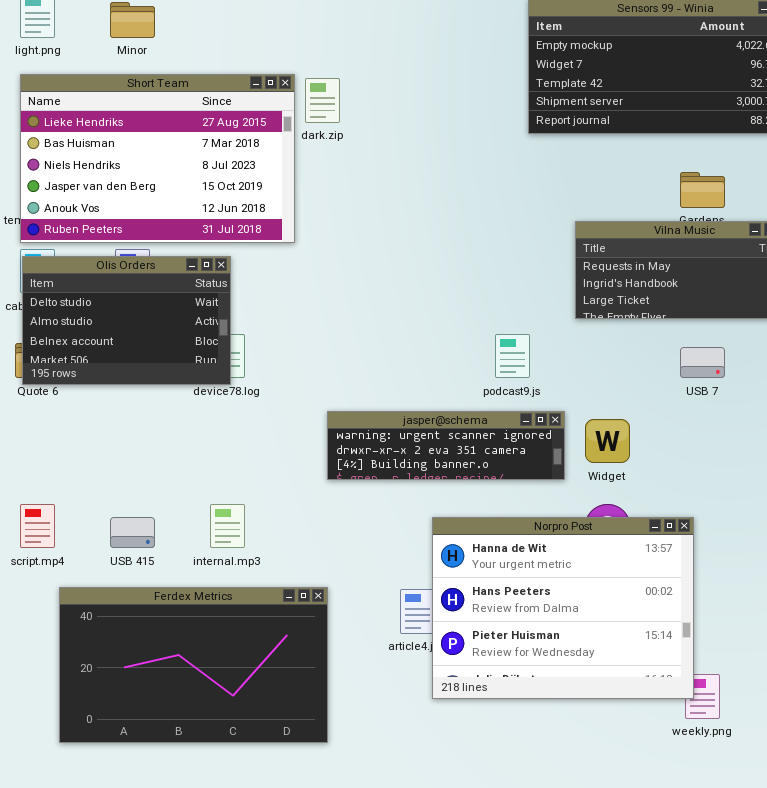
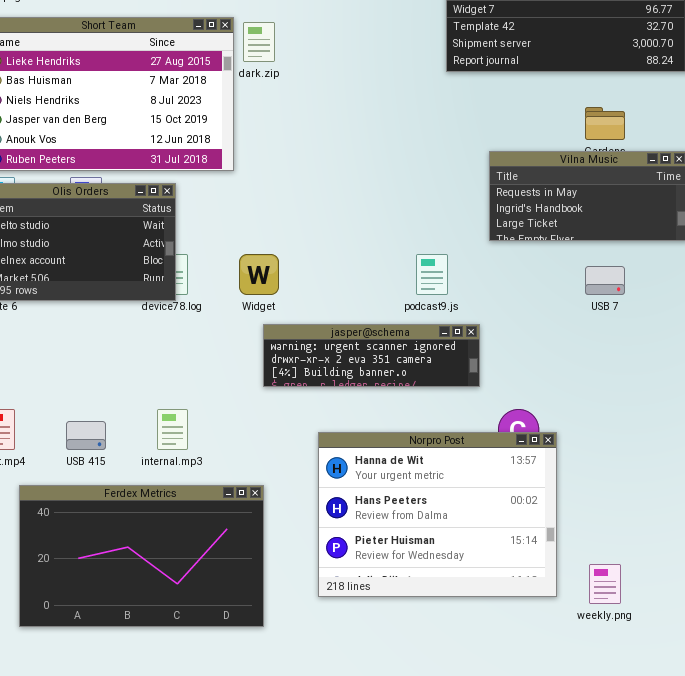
Widget: [585,419,630,463] -> [239,254,279,295], moved
Norpro Post: [432,517,694,699] -> [318,432,557,597], moved

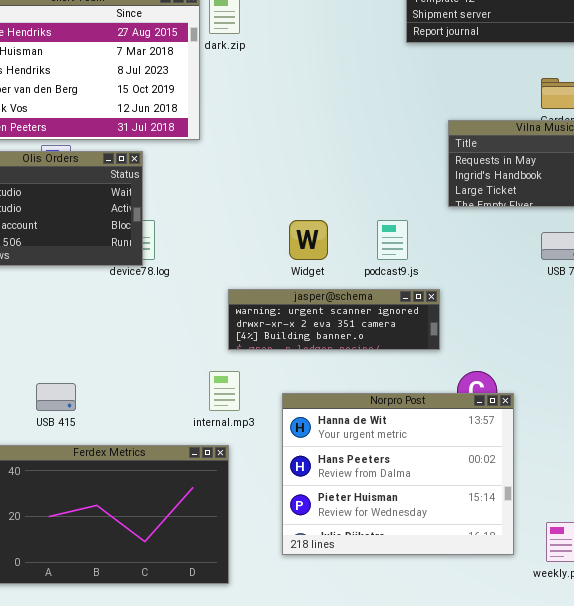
Widget: [239,254,279,295] -> [289,220,328,260], moved
internal.mp3: [157,409,188,450] -> [209,371,240,411], moved

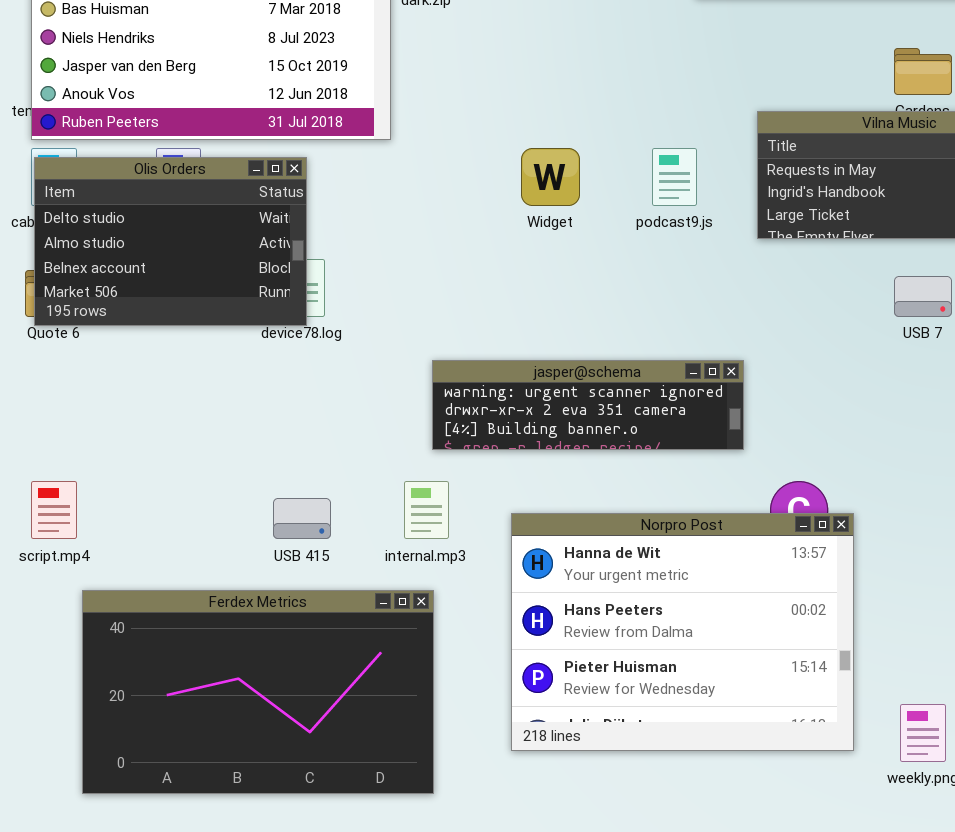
Widget: [289,220,328,260] -> [521,148,580,206], moved
podcast9.js: [377,220,408,260] -> [652,148,697,206], moved
USB 415: [36,383,76,411] -> [273,498,331,539], moved

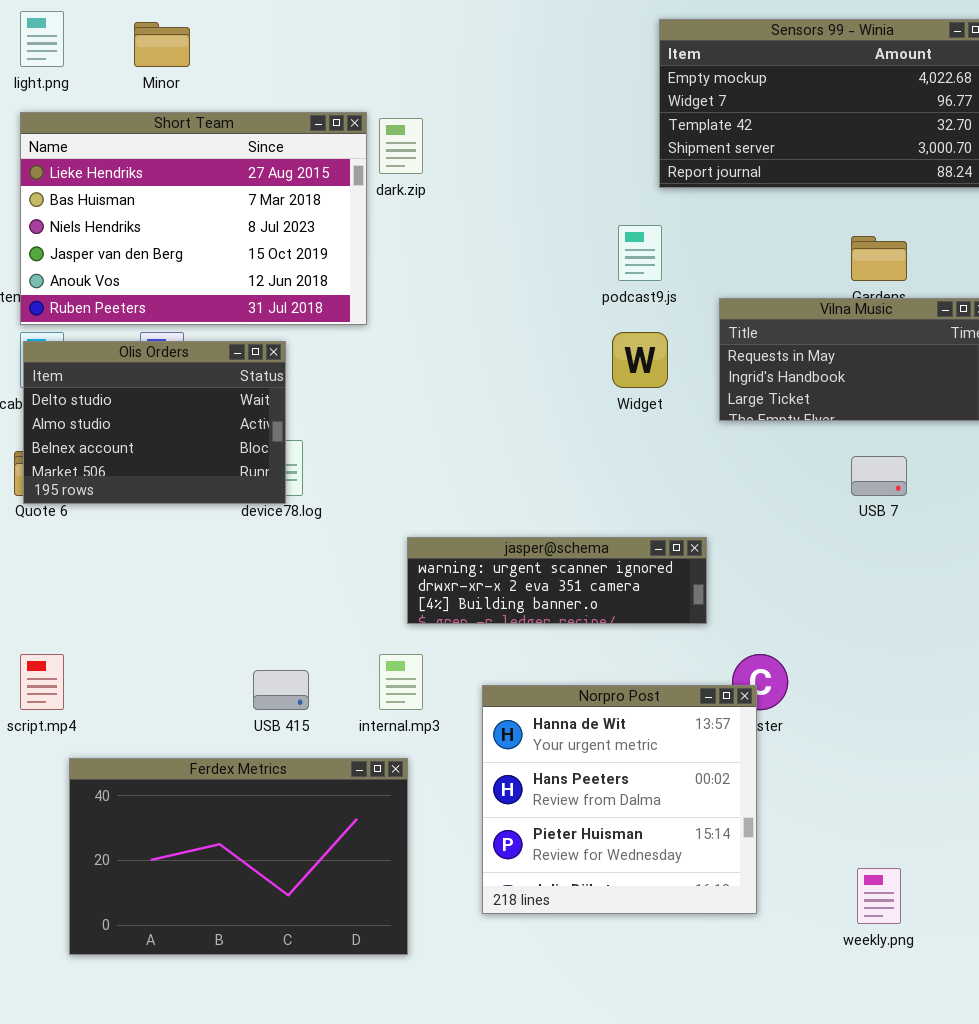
Widget: [521,148,580,206] -> [612,332,668,388], moved
podcast9.js: [652,148,697,206] -> [618,225,662,281], moved
Norpro Post: [511,513,854,751] -> [482,685,757,914], resized

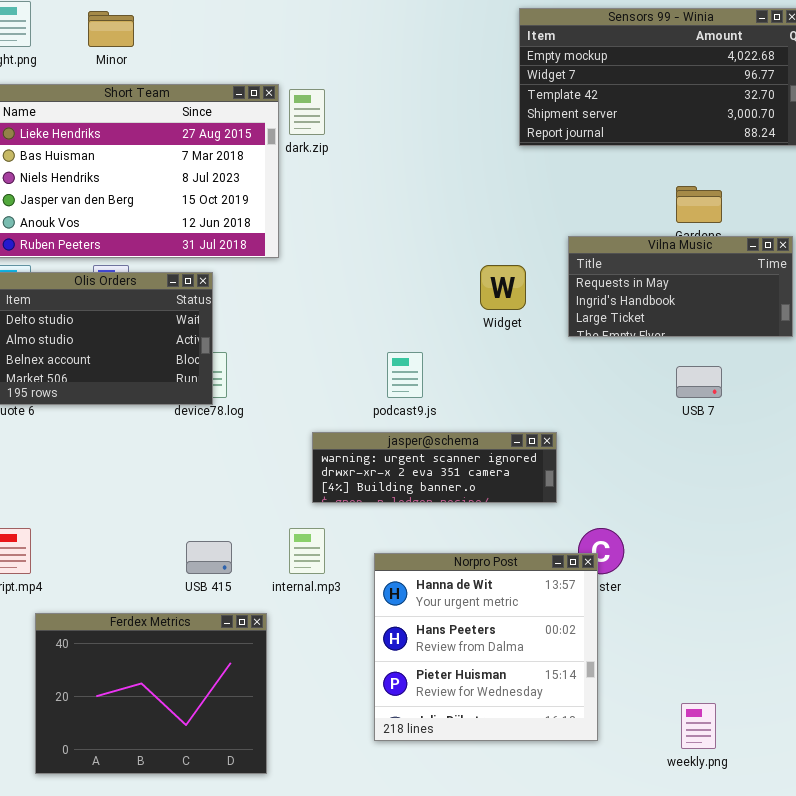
podcast9.js: [618,225,662,281] -> [387,352,423,398], moved
Ferdex Metrics: [69,758,408,955] -> [35,613,267,774], resized

